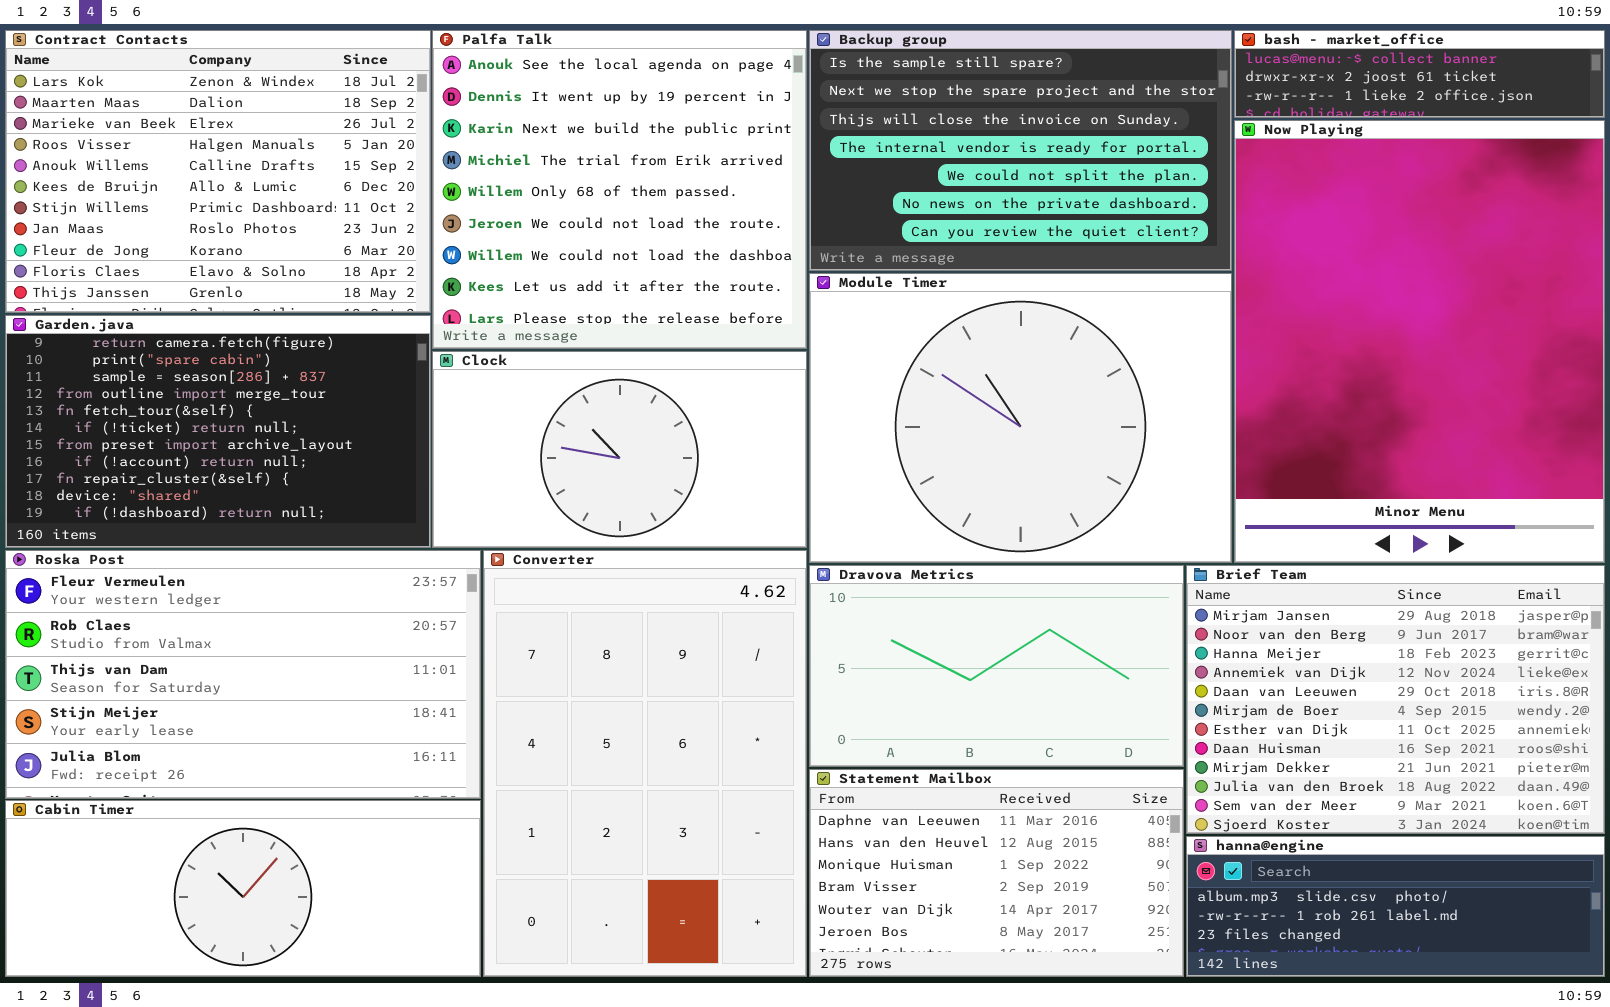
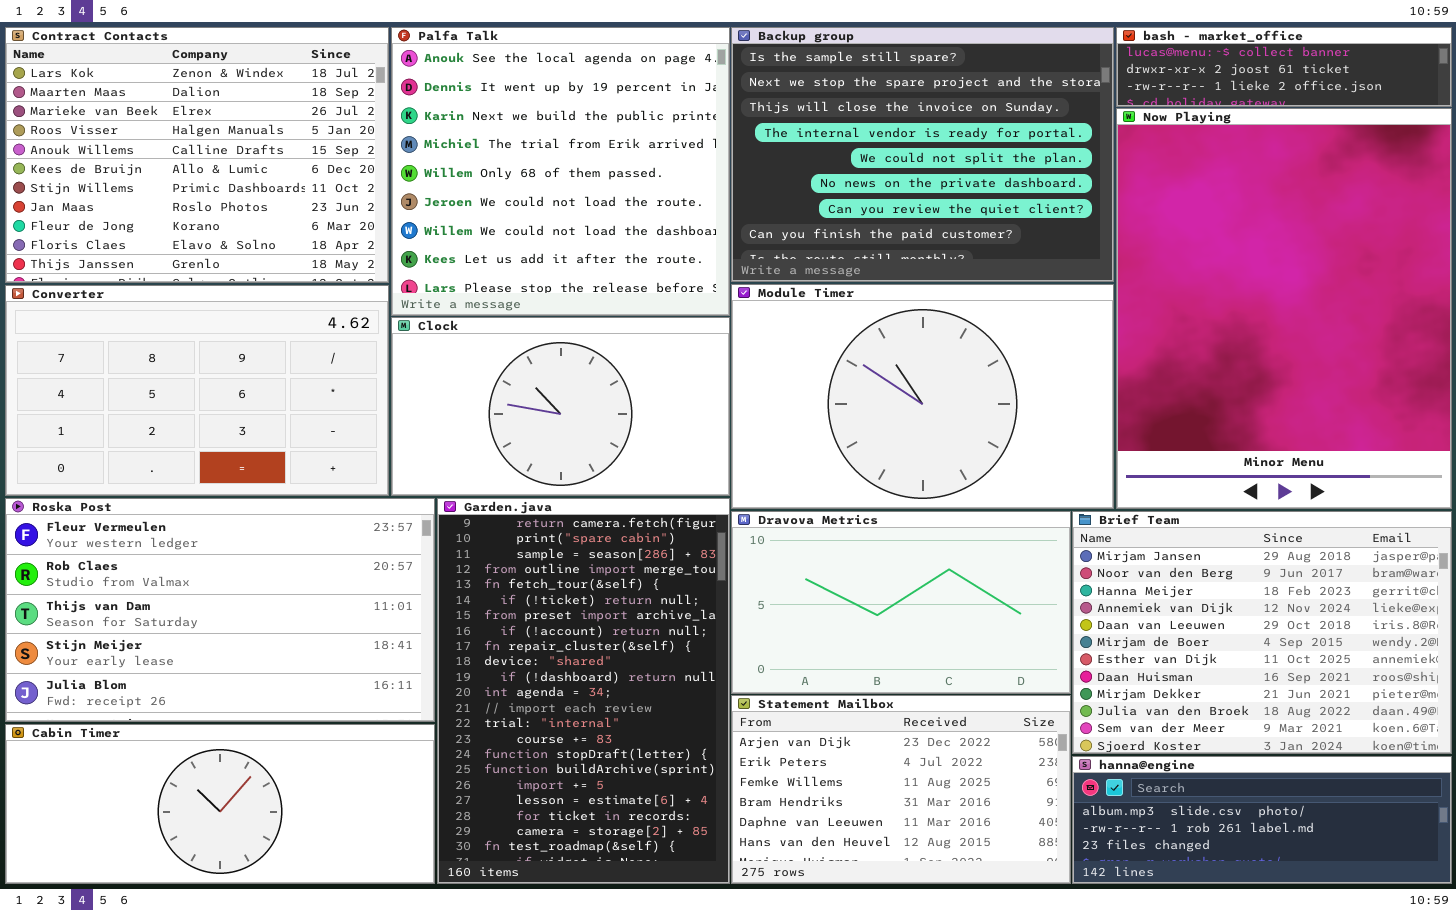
Backup group: [809,30,1232,271] -> [731,27,1114,282], resized
Module Timer: [809,273,1232,563] -> [731,284,1114,509], resized
Garden.java: [5,315,431,548] -> [437,498,730,884], moved, resized
Converter: [483,550,807,977] -> [5,285,389,496], moved, resized
Statement Mailbox: [809,769,1184,977] -> [731,695,1071,884], scrolled up 4 rows

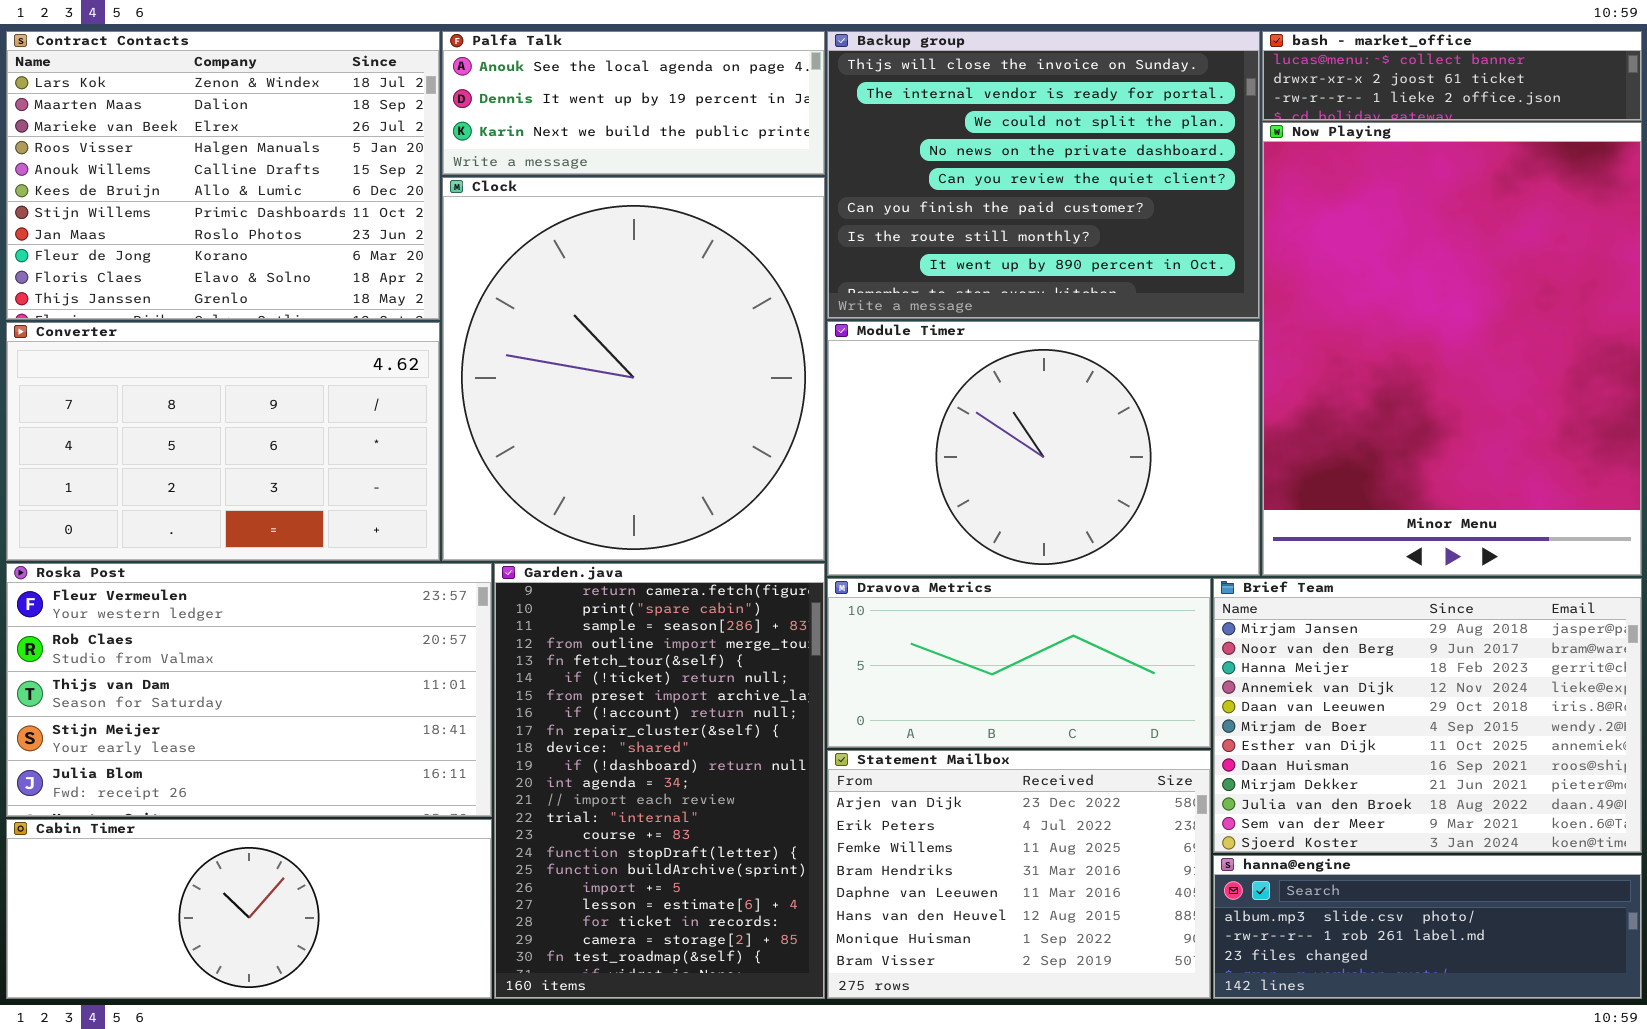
Palfa Talk: [391,27,730,316] -> [442,31,825,175], resized
Backup group: [731,27,1114,282] -> [827,31,1260,319], scrolled down 2 rows
Clock: [391,317,730,496] -> [442,177,825,561], resized
Dravova Metrics: [731,511,1071,694] -> [827,578,1211,748], resized
Statement Mailbox: [731,695,1071,884] -> [827,750,1211,999], resized

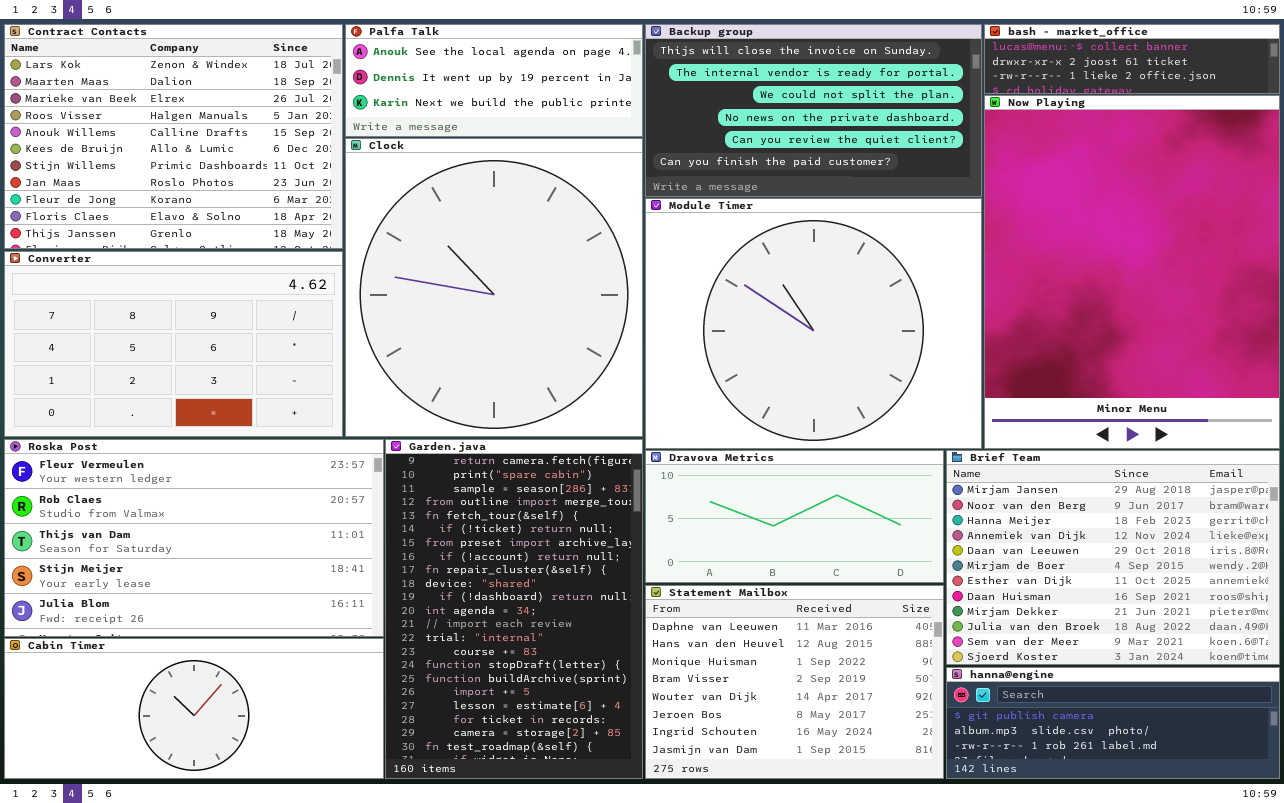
Backup group: [827,31,1260,319] -> [645,24,982,197], resized
Module Timer: [827,321,1260,576] -> [645,198,982,449], resized
Statement Mailbox: [827,750,1211,999] -> [645,585,944,779], scrolled down 4 rows
hanna@engine: [1213,855,1642,999] -> [946,667,1280,779], scrolled up 1 row

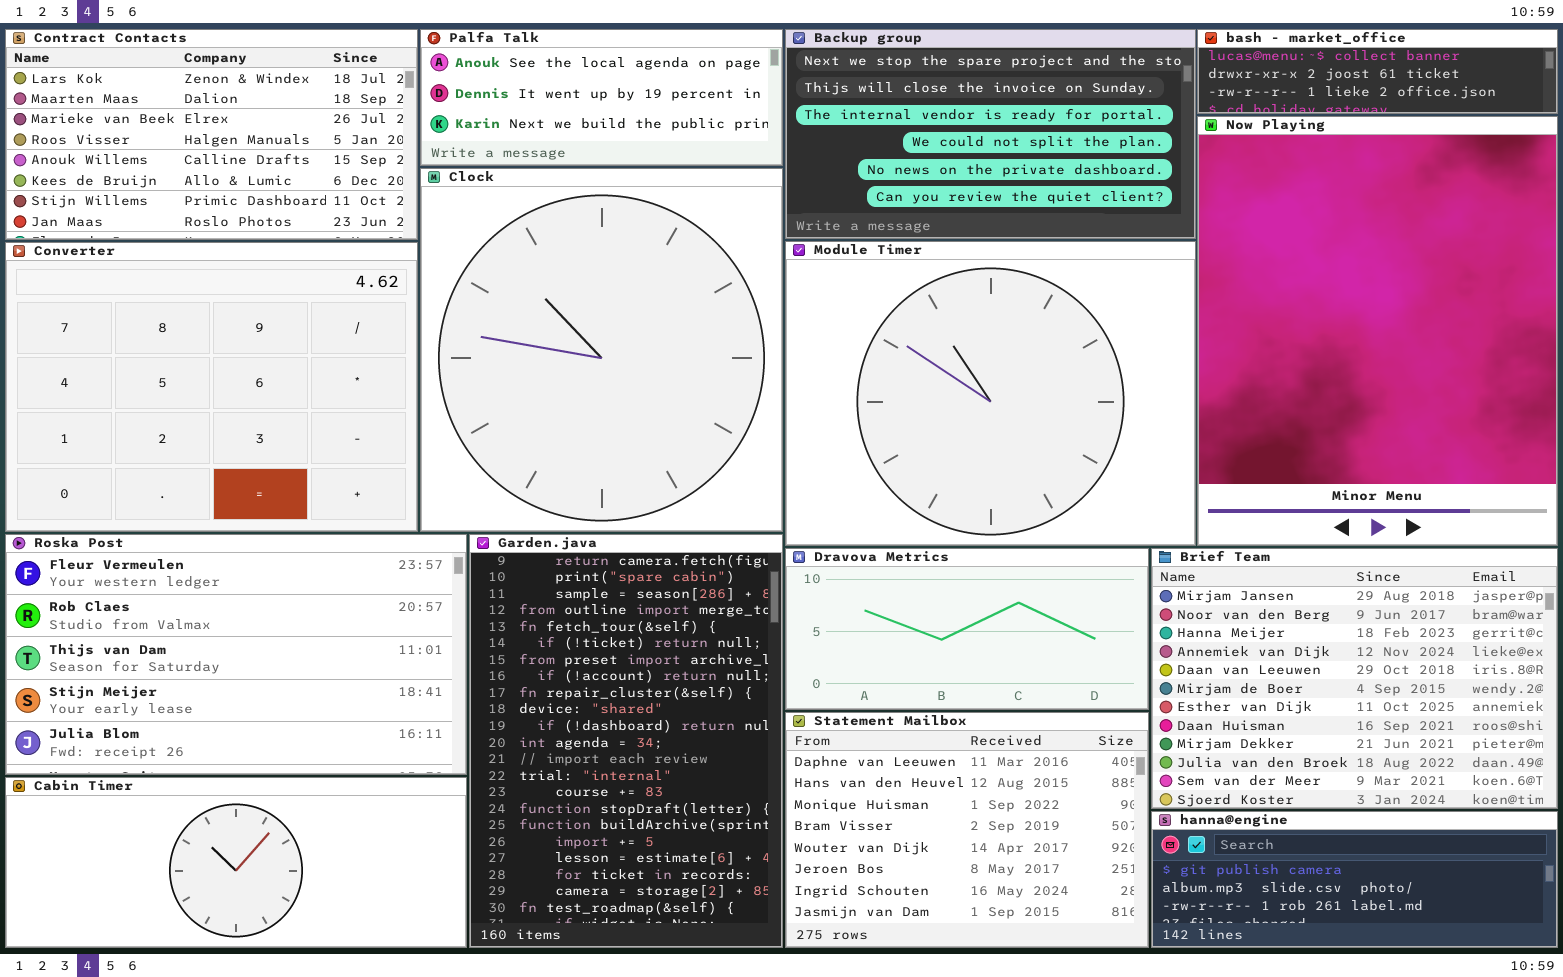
Contract Contacts: [4,24,343,249] -> [5,29,418,240], resized
Backup group: [645,24,982,197] -> [785,29,1196,239], scrolled up 1 row
Converter: [4,251,343,437] -> [5,242,418,532], resized

